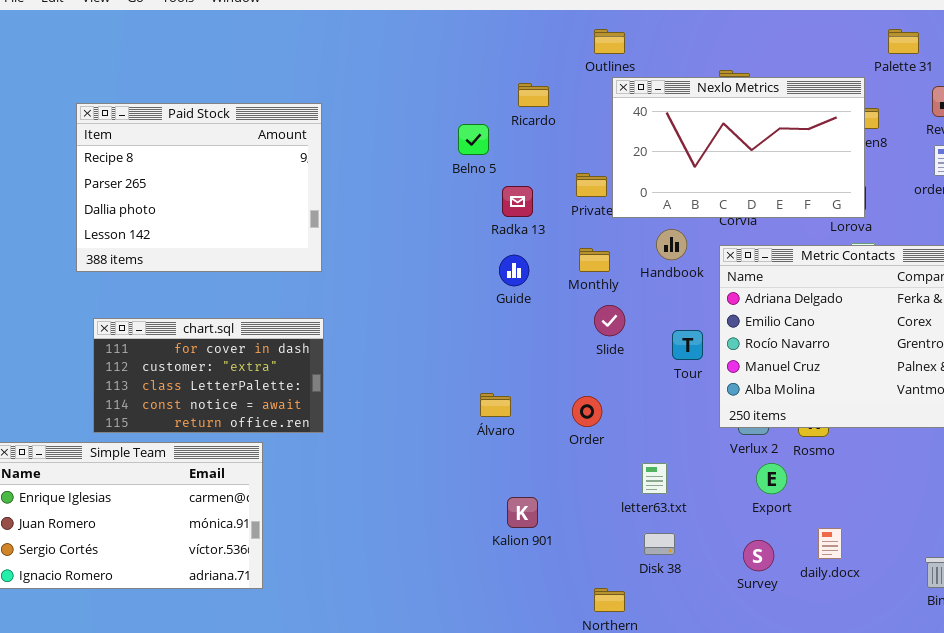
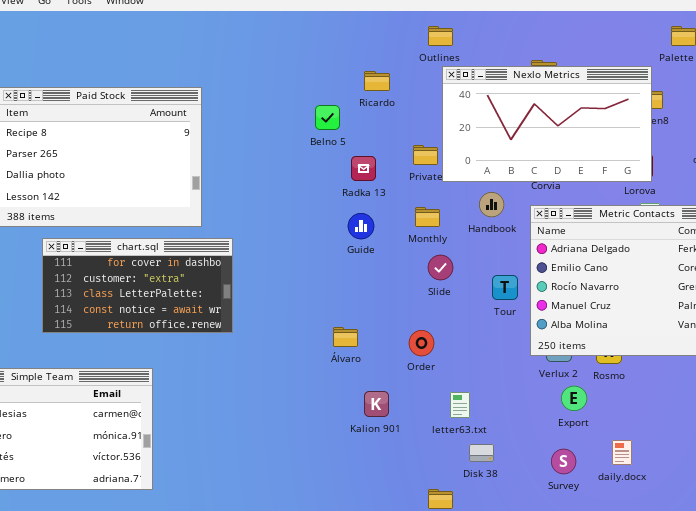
chart.sql: [93,318,324,433] -> [42,238,233,333], moved
letter63.txt: [642,463,667,494] -> [450,392,470,418], moved
Kalion 901: [507,497,538,528] -> [364,391,389,417], moved

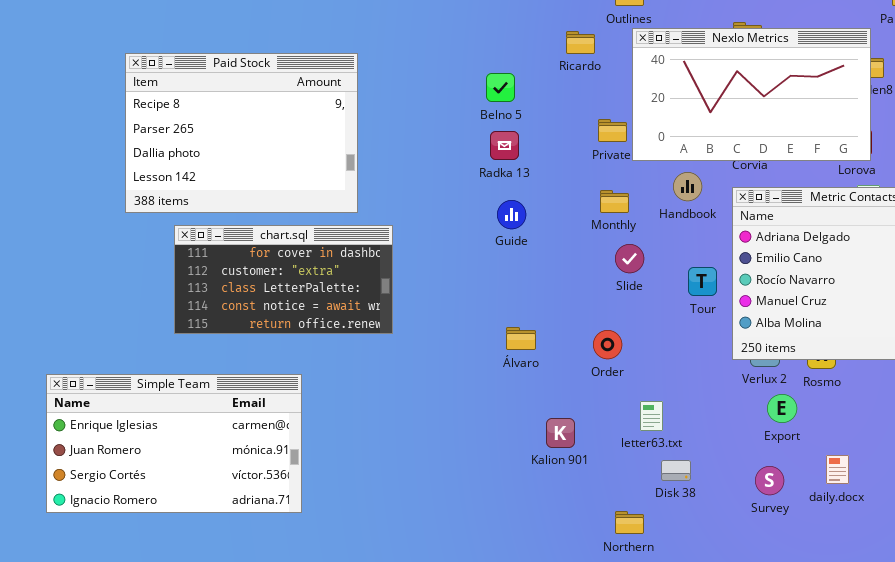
Ricardo: [364,71,390,91] -> [566,31,595,54], moved
Radka 13: [351,156,376,181] -> [490,131,519,160], moved
Guide: [348,213,374,239] -> [497,200,526,229], moved
Kalion 901: [364,391,389,417] -> [546,418,575,448], moved

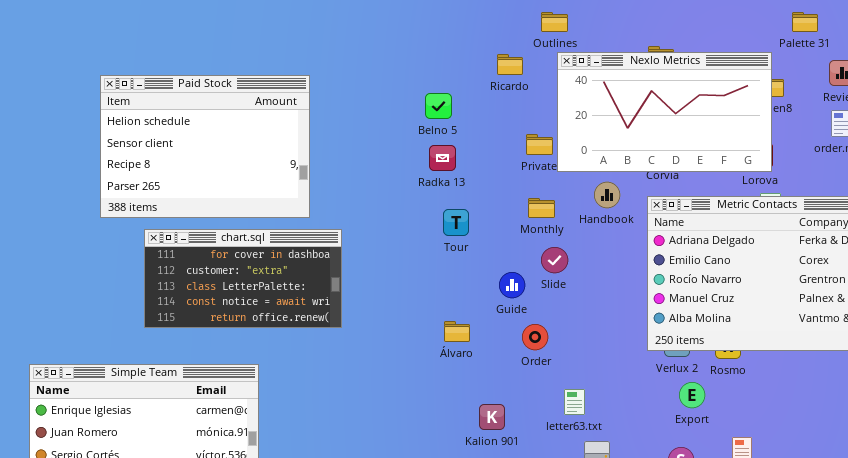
Paid Stock: [125,53,358,213] -> [100,75,310,218], scrolled up 2 rows
Guide: [497,200,526,229] -> [499,272,525,298], moved
Tour: [688,267,717,296] -> [443,209,469,236], moved

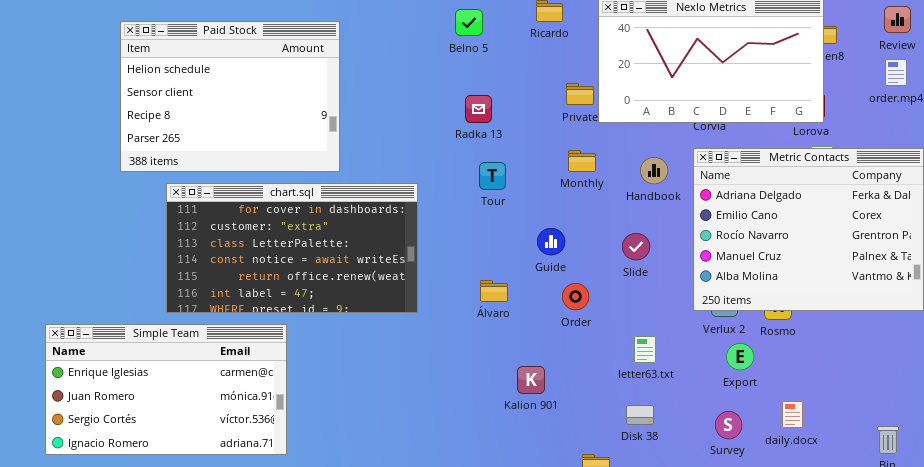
Belno 5: [425,93,452,119] -> [455,9,483,36], moved
Handbook: [594,182,620,208] -> [640,157,668,184], moved
chart.sql: [144,229,342,328] -> [166,183,418,313], resized
Slide: [541,247,568,273] -> [622,233,650,260], moved
letter63.txt: [564,389,585,415] -> [634,336,656,363], moved

